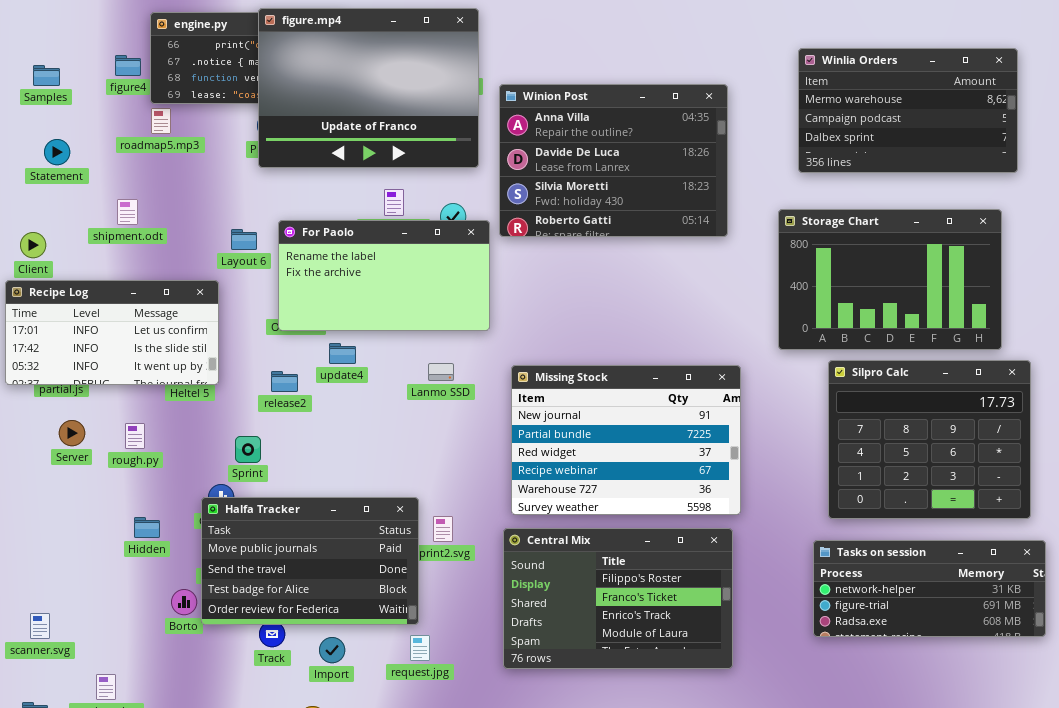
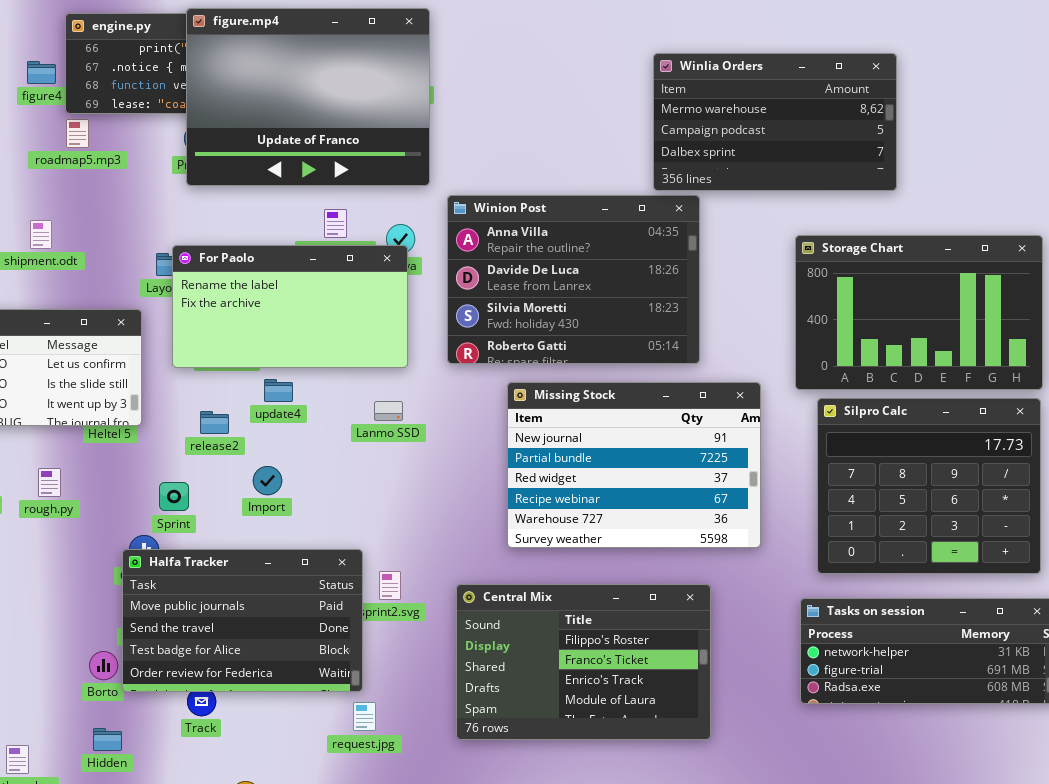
Winlia Orders: [798,48,1018,173] -> [653,53,897,191], moved
Winion Post: [499,84,728,237] -> [447,195,700,364], moved
Storage Chart: [778,209,1002,350] -> [795,235,1043,390], moved
For Paolo: [278,220,490,331] -> [172,245,408,368], moved
Missing Stock: [511,365,741,515] -> [507,382,761,548], moved
Hidden: [134,517,160,538] -> [93,728,122,751], moved
Import: [319,637,345,663] -> [253,466,282,495], moved

